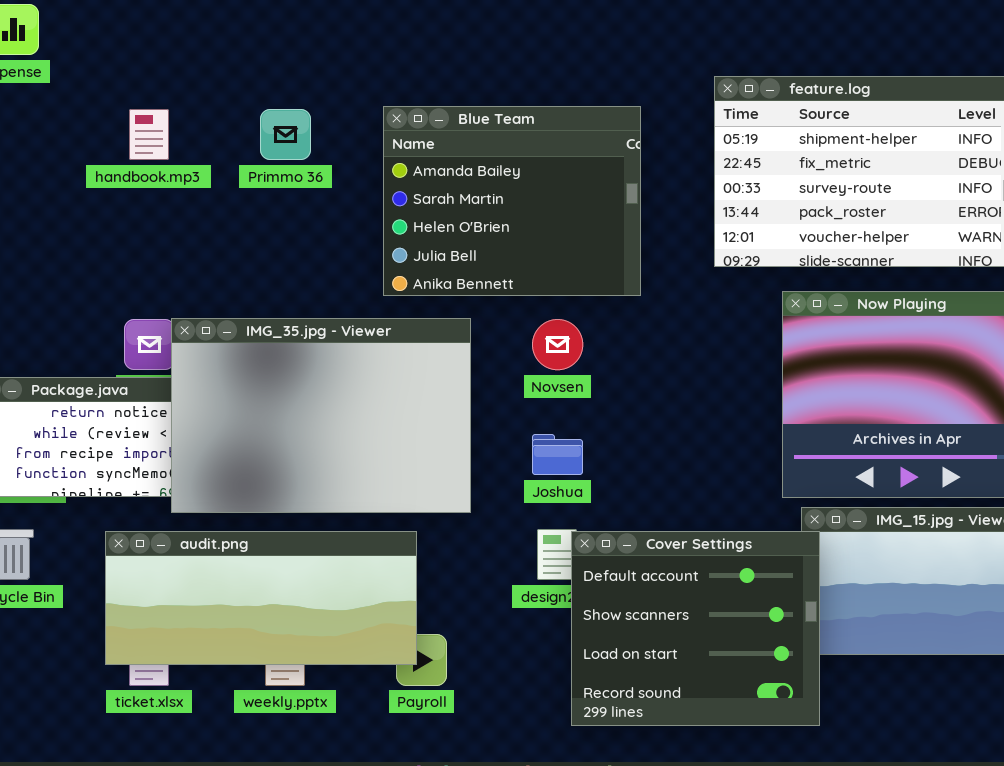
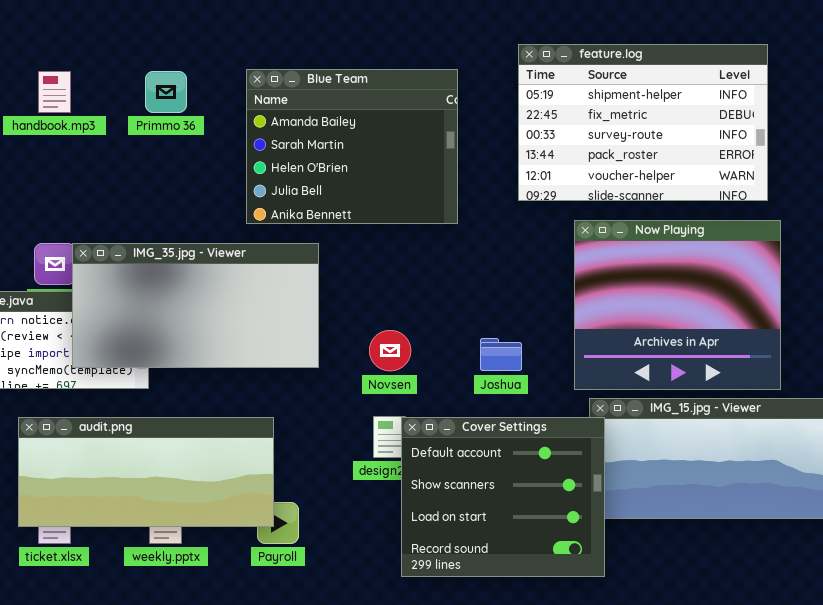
IMG_35.jpg - Viewer: [171,318,471,513] -> [72,243,319,368], resized
Novsen: [532,319,583,370] -> [369,330,411,371], moved
Joshua: [532,434,583,475] -> [480,338,522,371], moved

